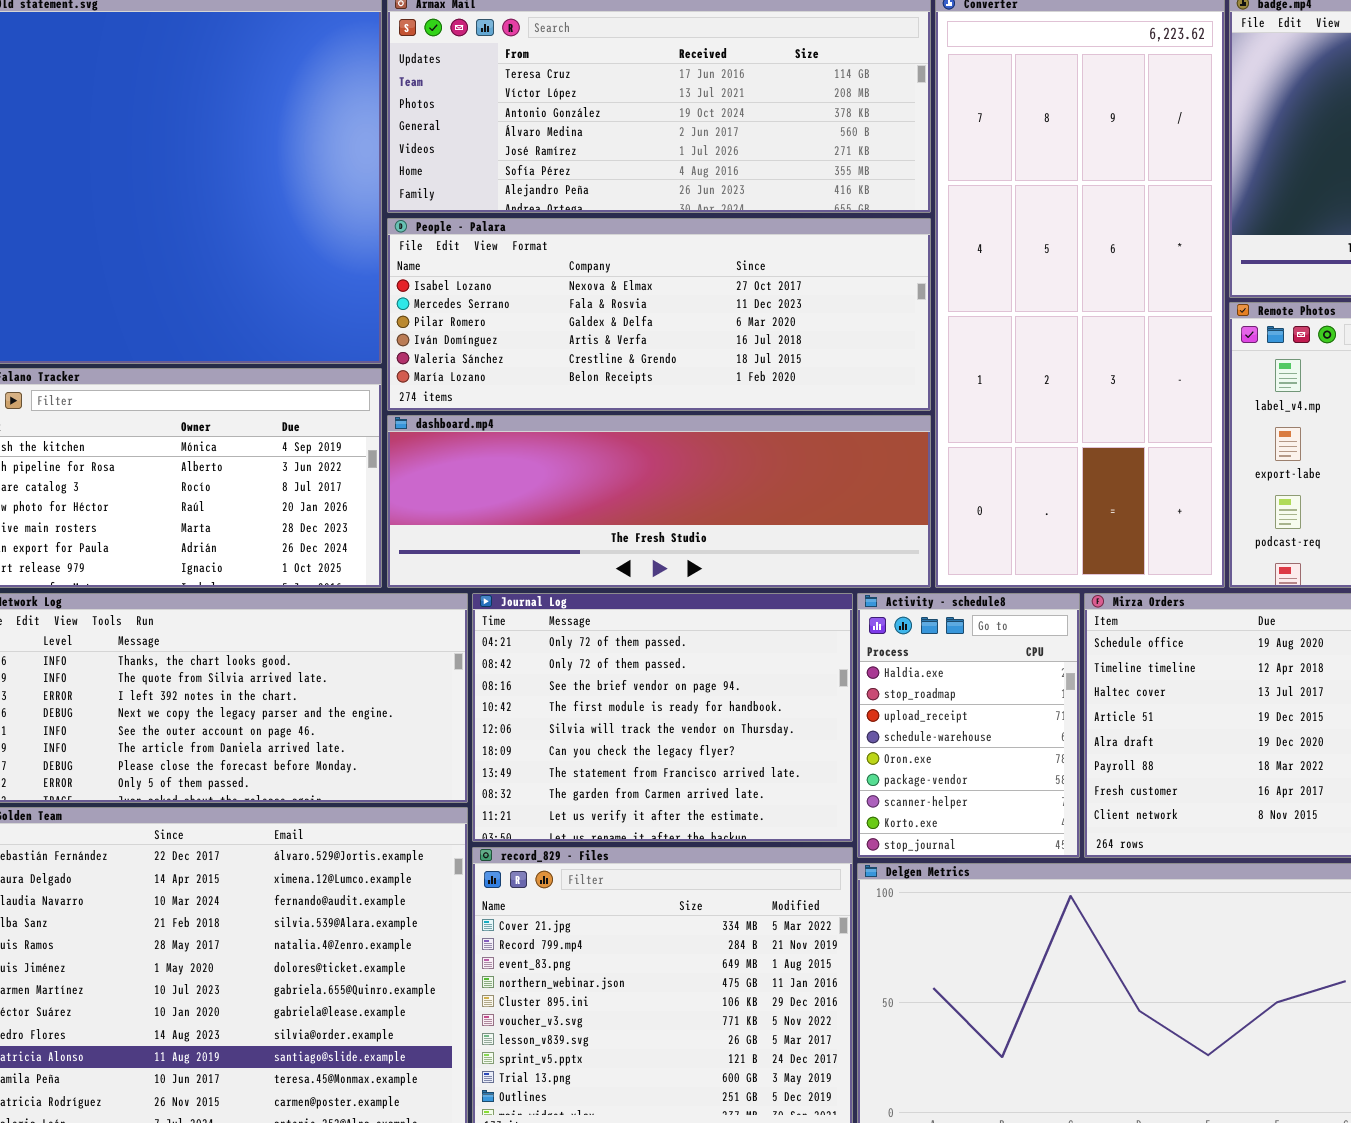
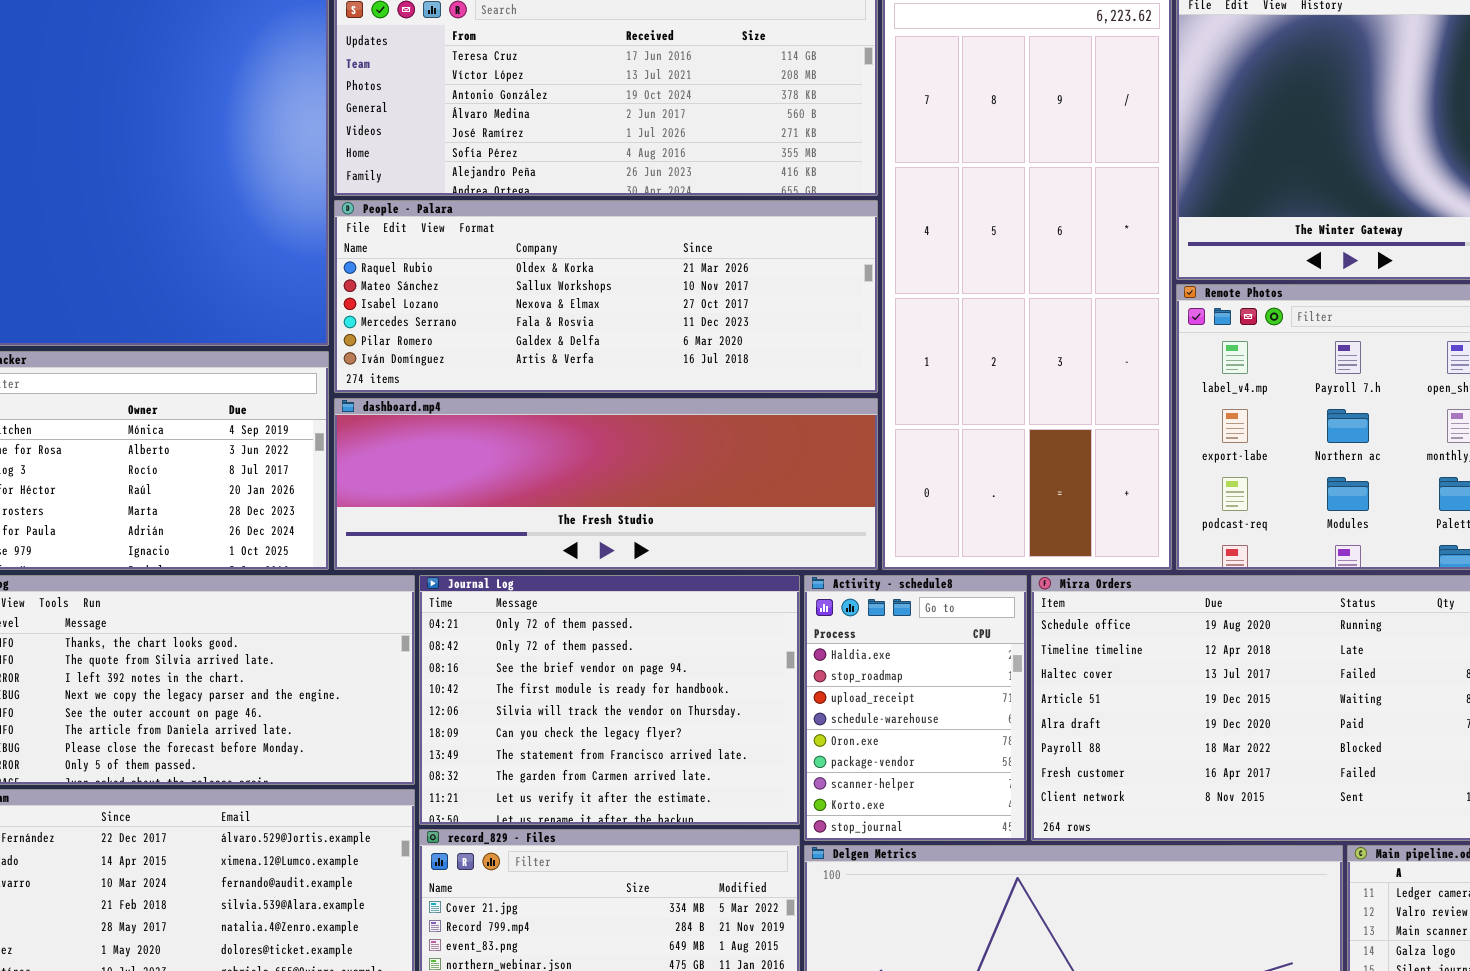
People - Palara: [387,218,931,411] -> [334,200,878,393], scrolled up 2 rows

